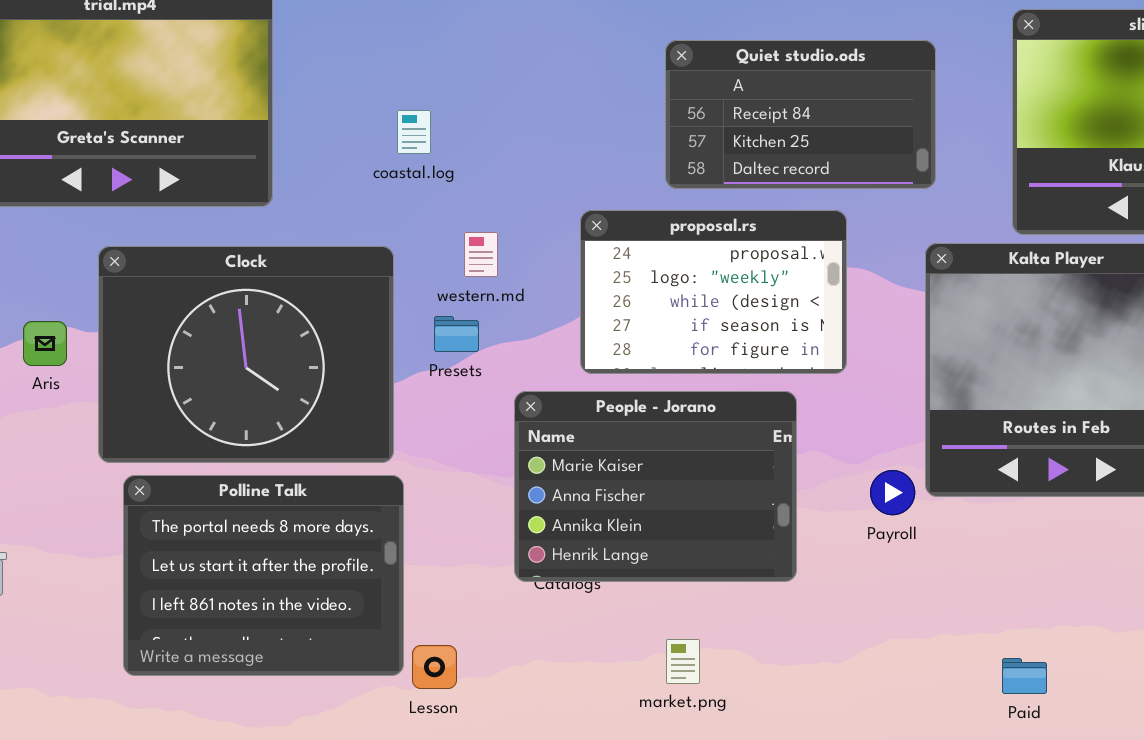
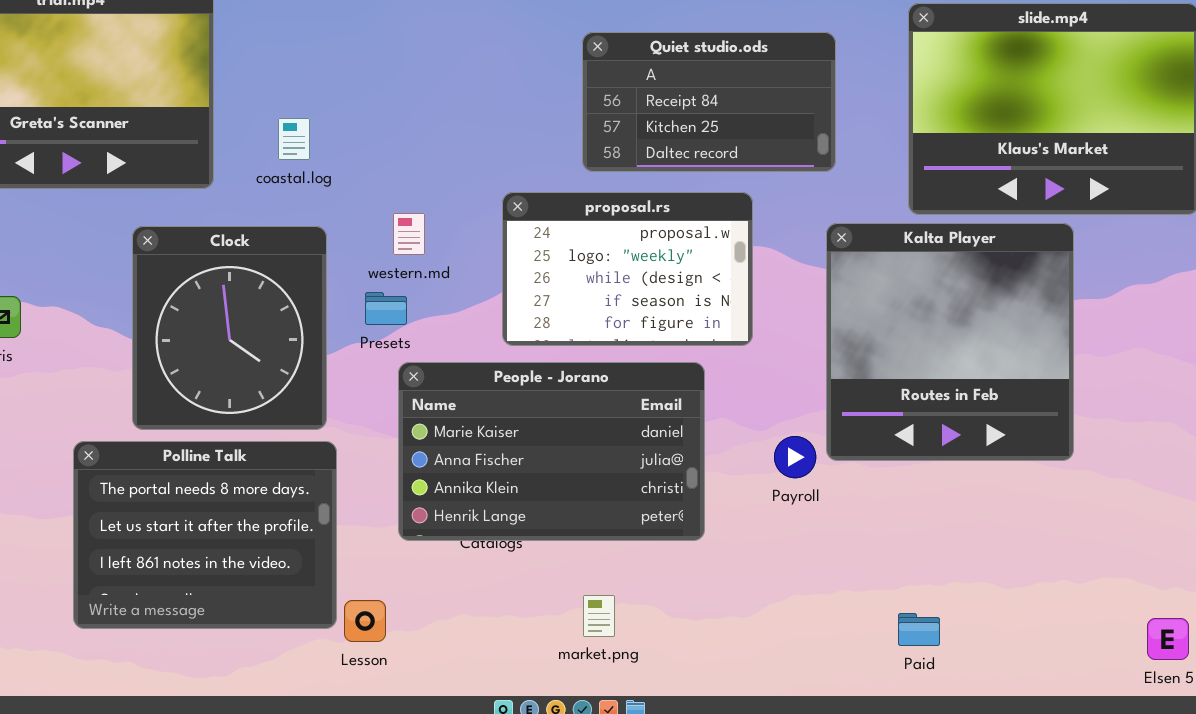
coastal.log: [397,110,431,154] -> [278,118,310,160], moved
Clock: [98,246,394,463] -> [132,226,327,430], resized
People - Jorano: [514,391,797,582] -> [398,362,705,541], resized

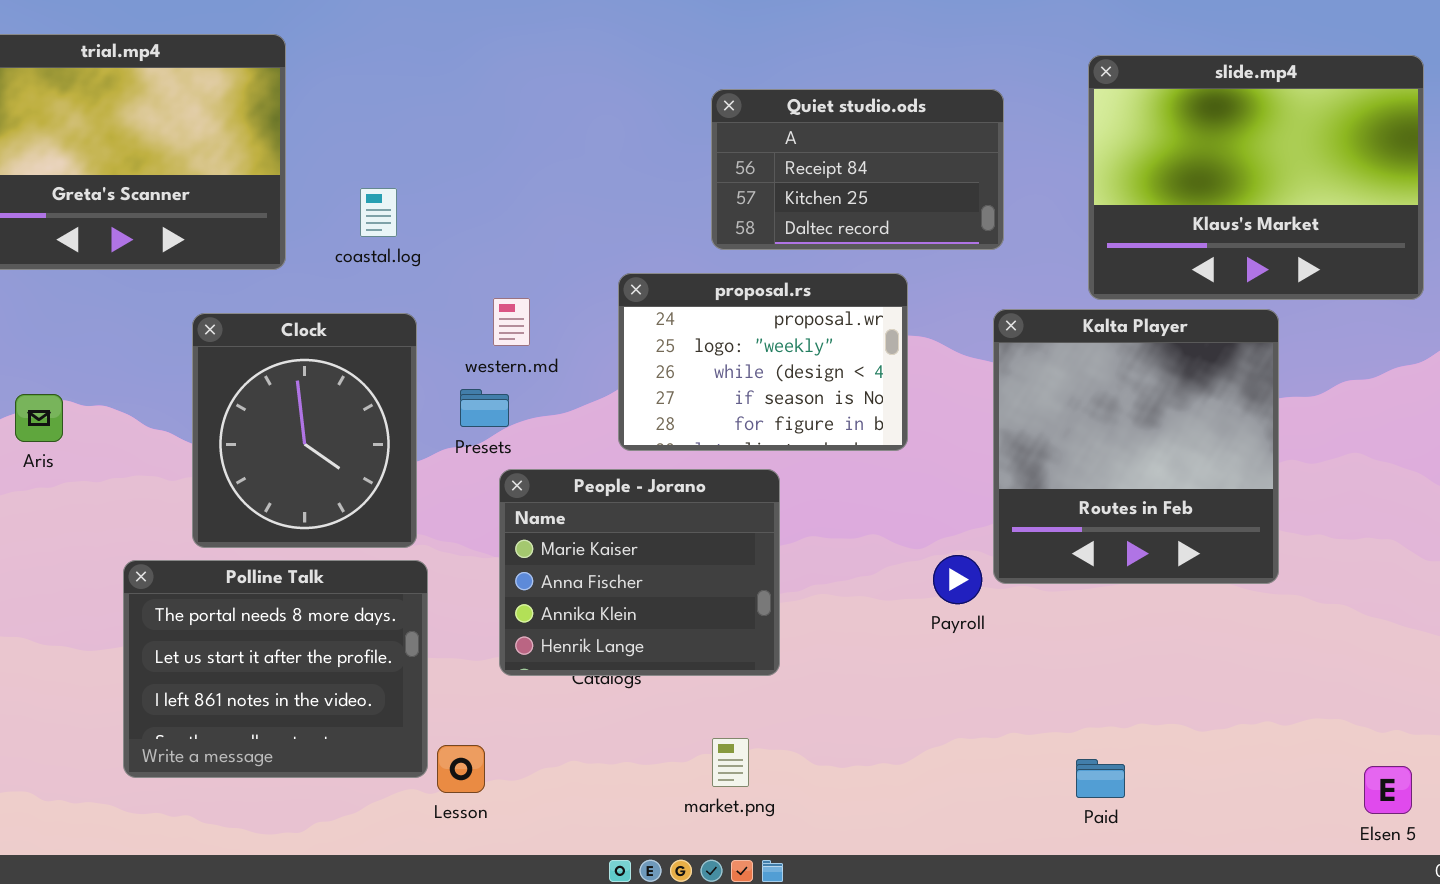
People - Jorano: [398,362,705,541] -> [499,469,780,676], resized

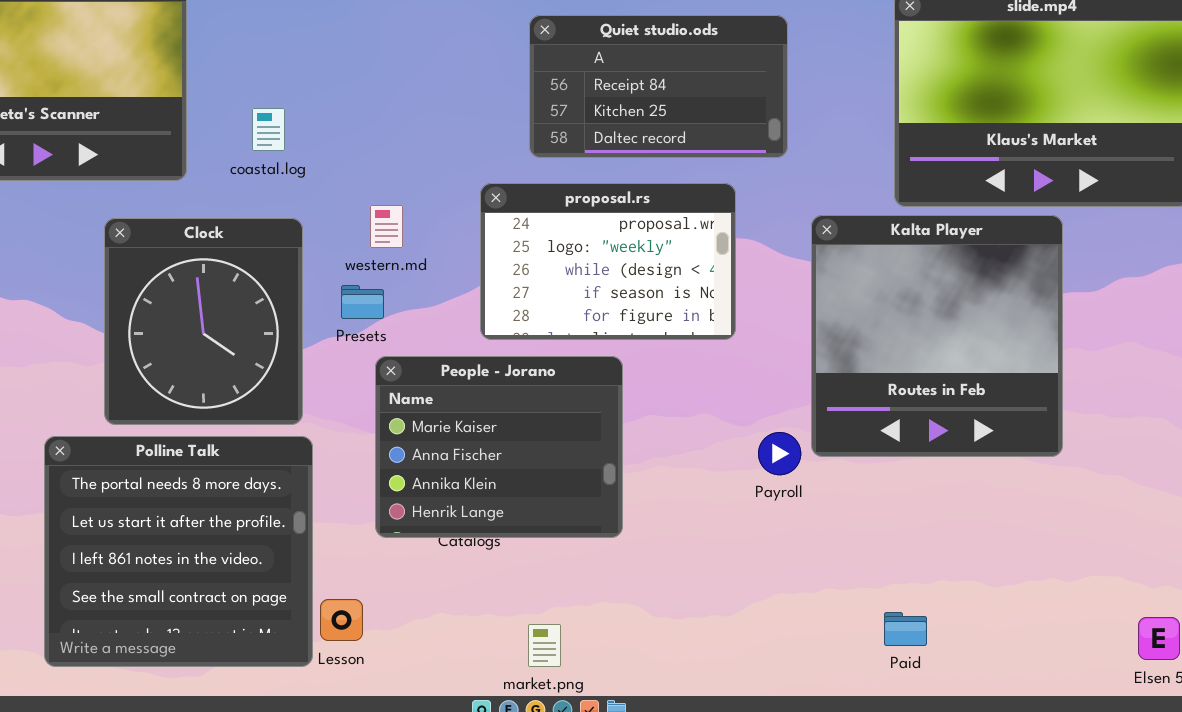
Quiet studio.ods: [711,89,1004,250] -> [529,15,788,158], moved
Polline Talk: [123,560,428,778] -> [44,436,313,667], resized
market.png: [712,738,749,787] -> [528,624,561,667], moved

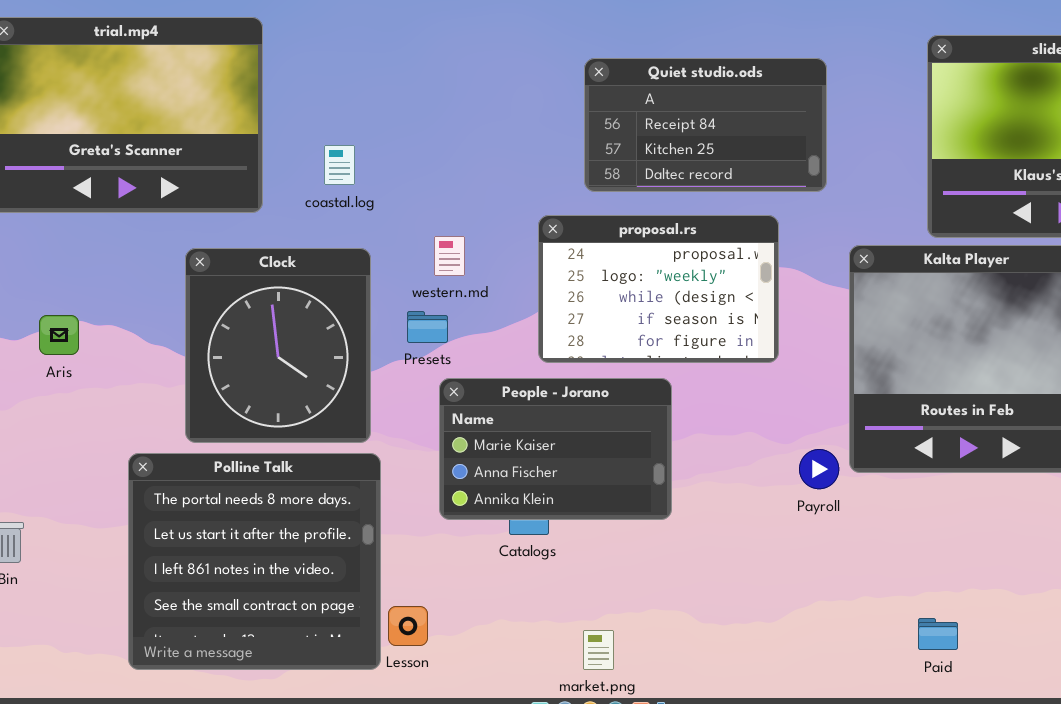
People - Jorano: [375,356,623,538] -> [439,378,672,520], resized

